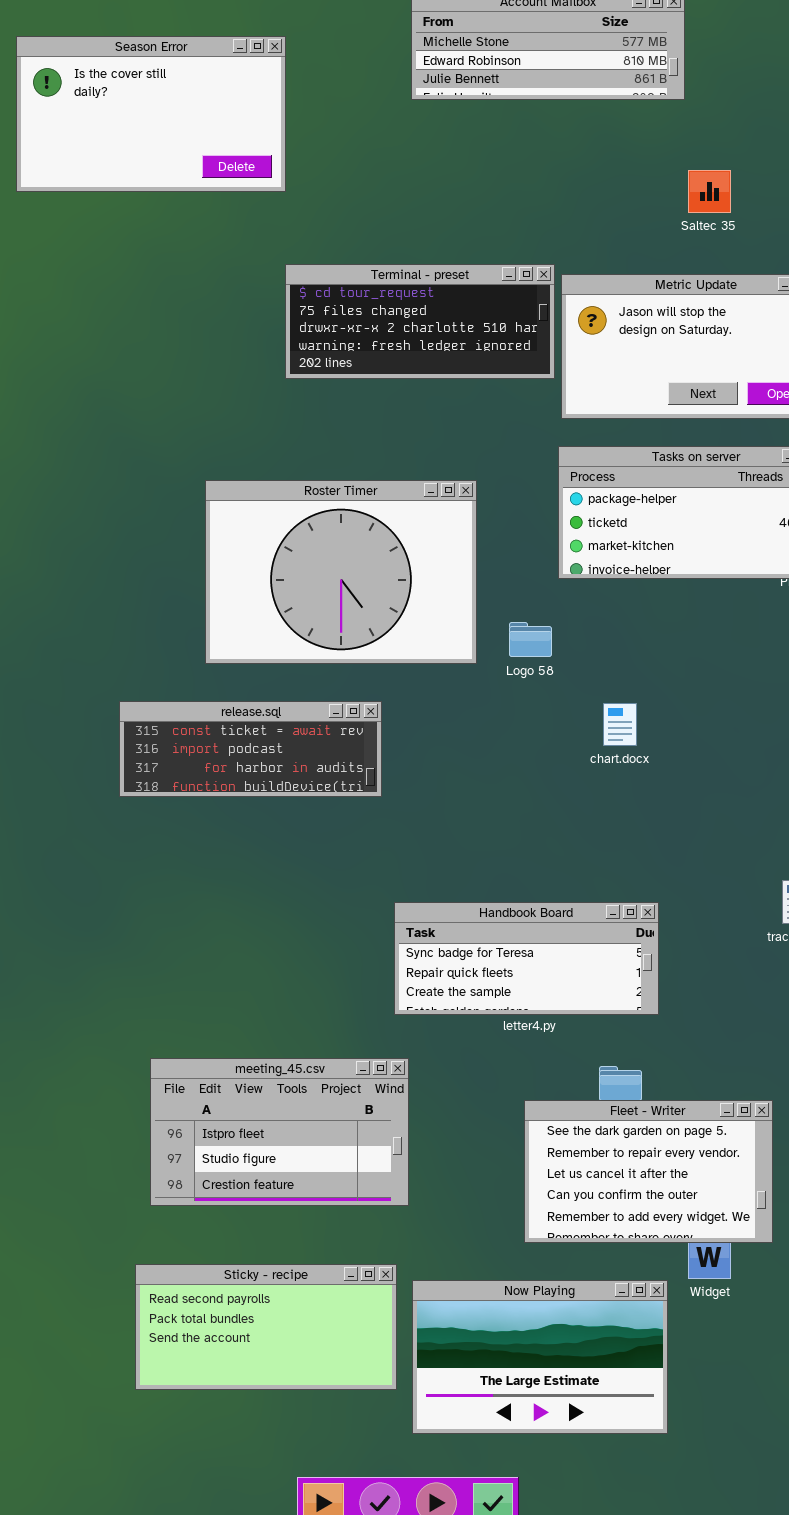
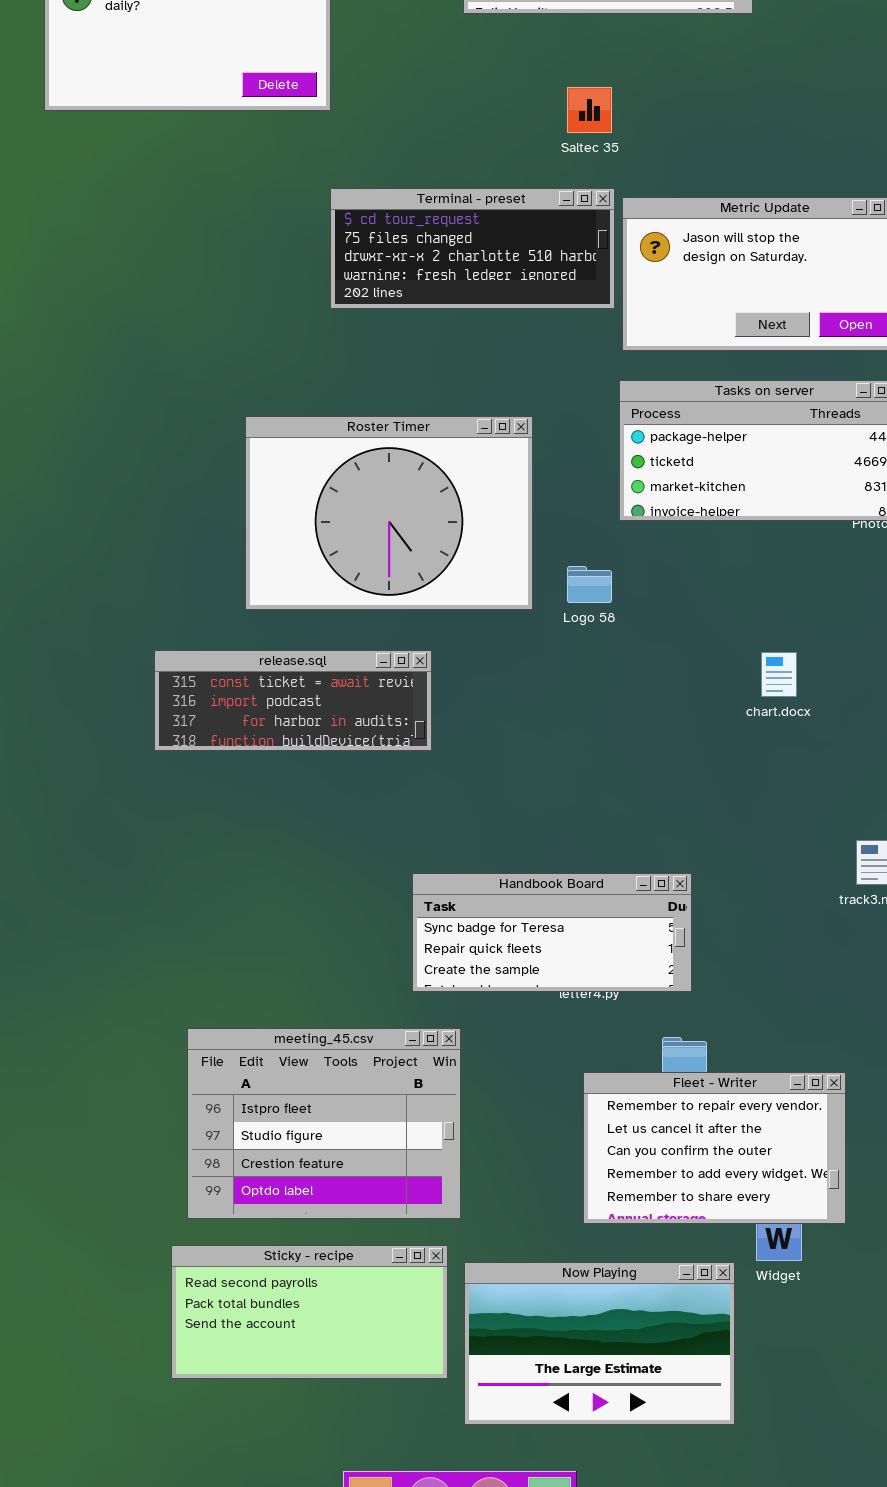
Saltec 35: [688,170,731,213] -> [567,87,612,133], moved
chart.docx: [603,703,637,746] -> [761,652,797,697], moved
Handbook Board: [394,902,659,1015] -> [412,873,692,992], moved
meeting_45.csv: [150,1058,409,1206] -> [187,1028,461,1219], resized
Fleet - Writer: [524,1100,773,1243] -> [583,1072,846,1224], scrolled down 1 row

